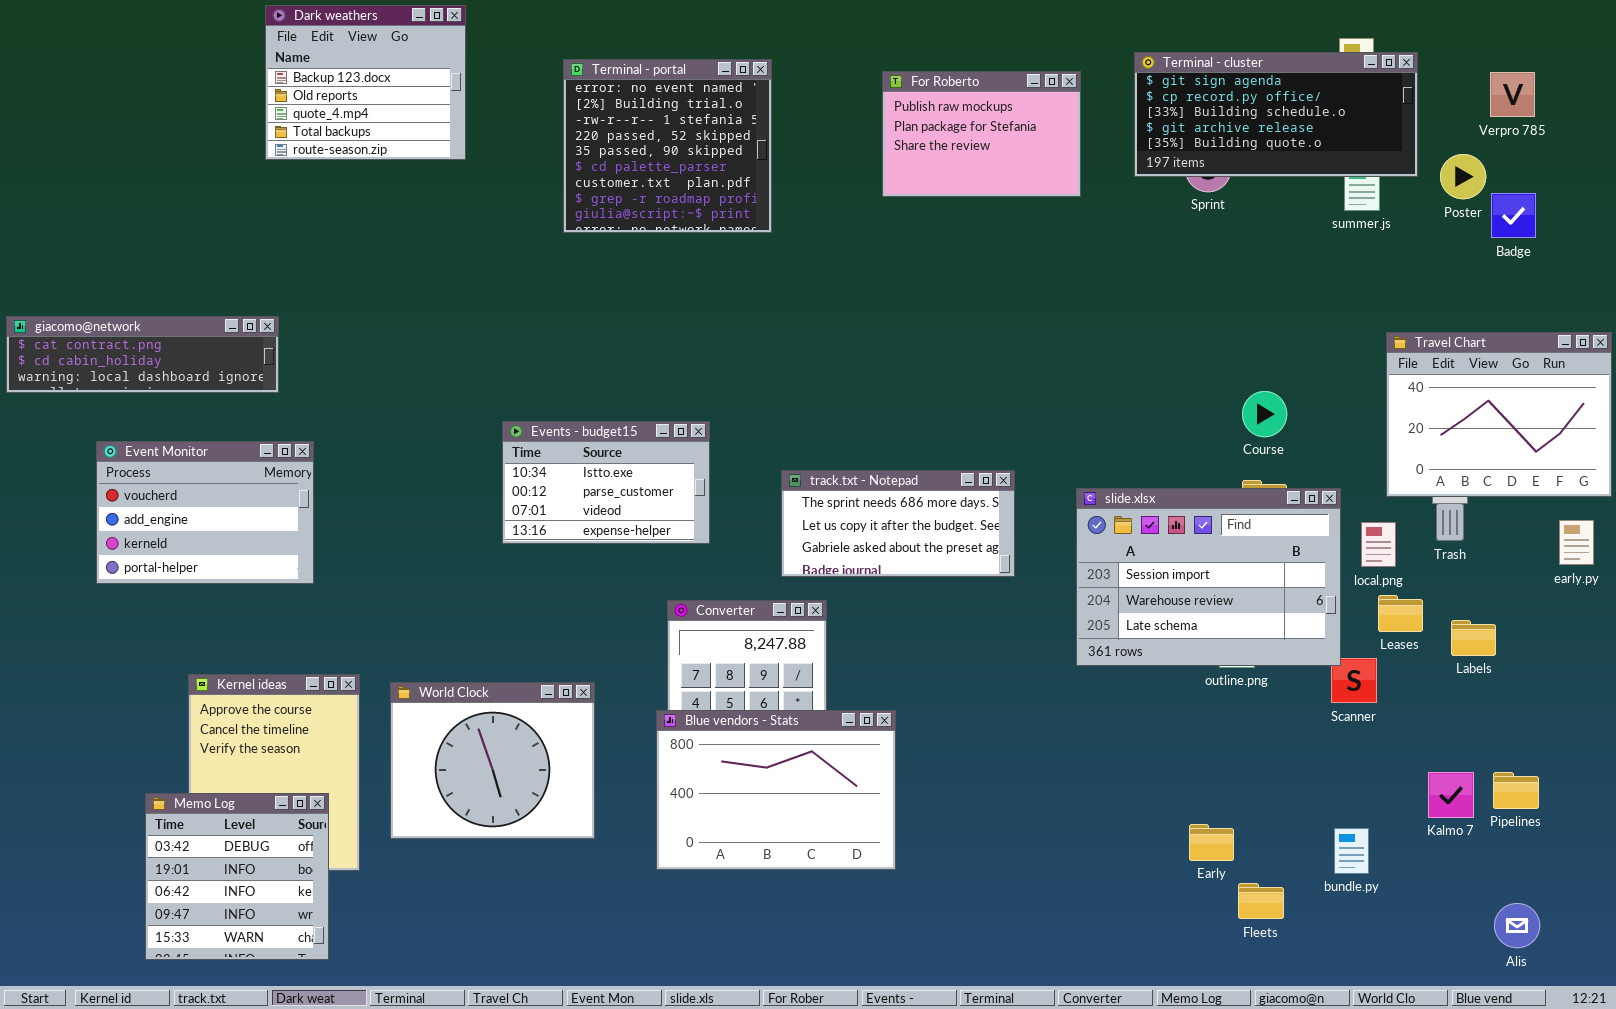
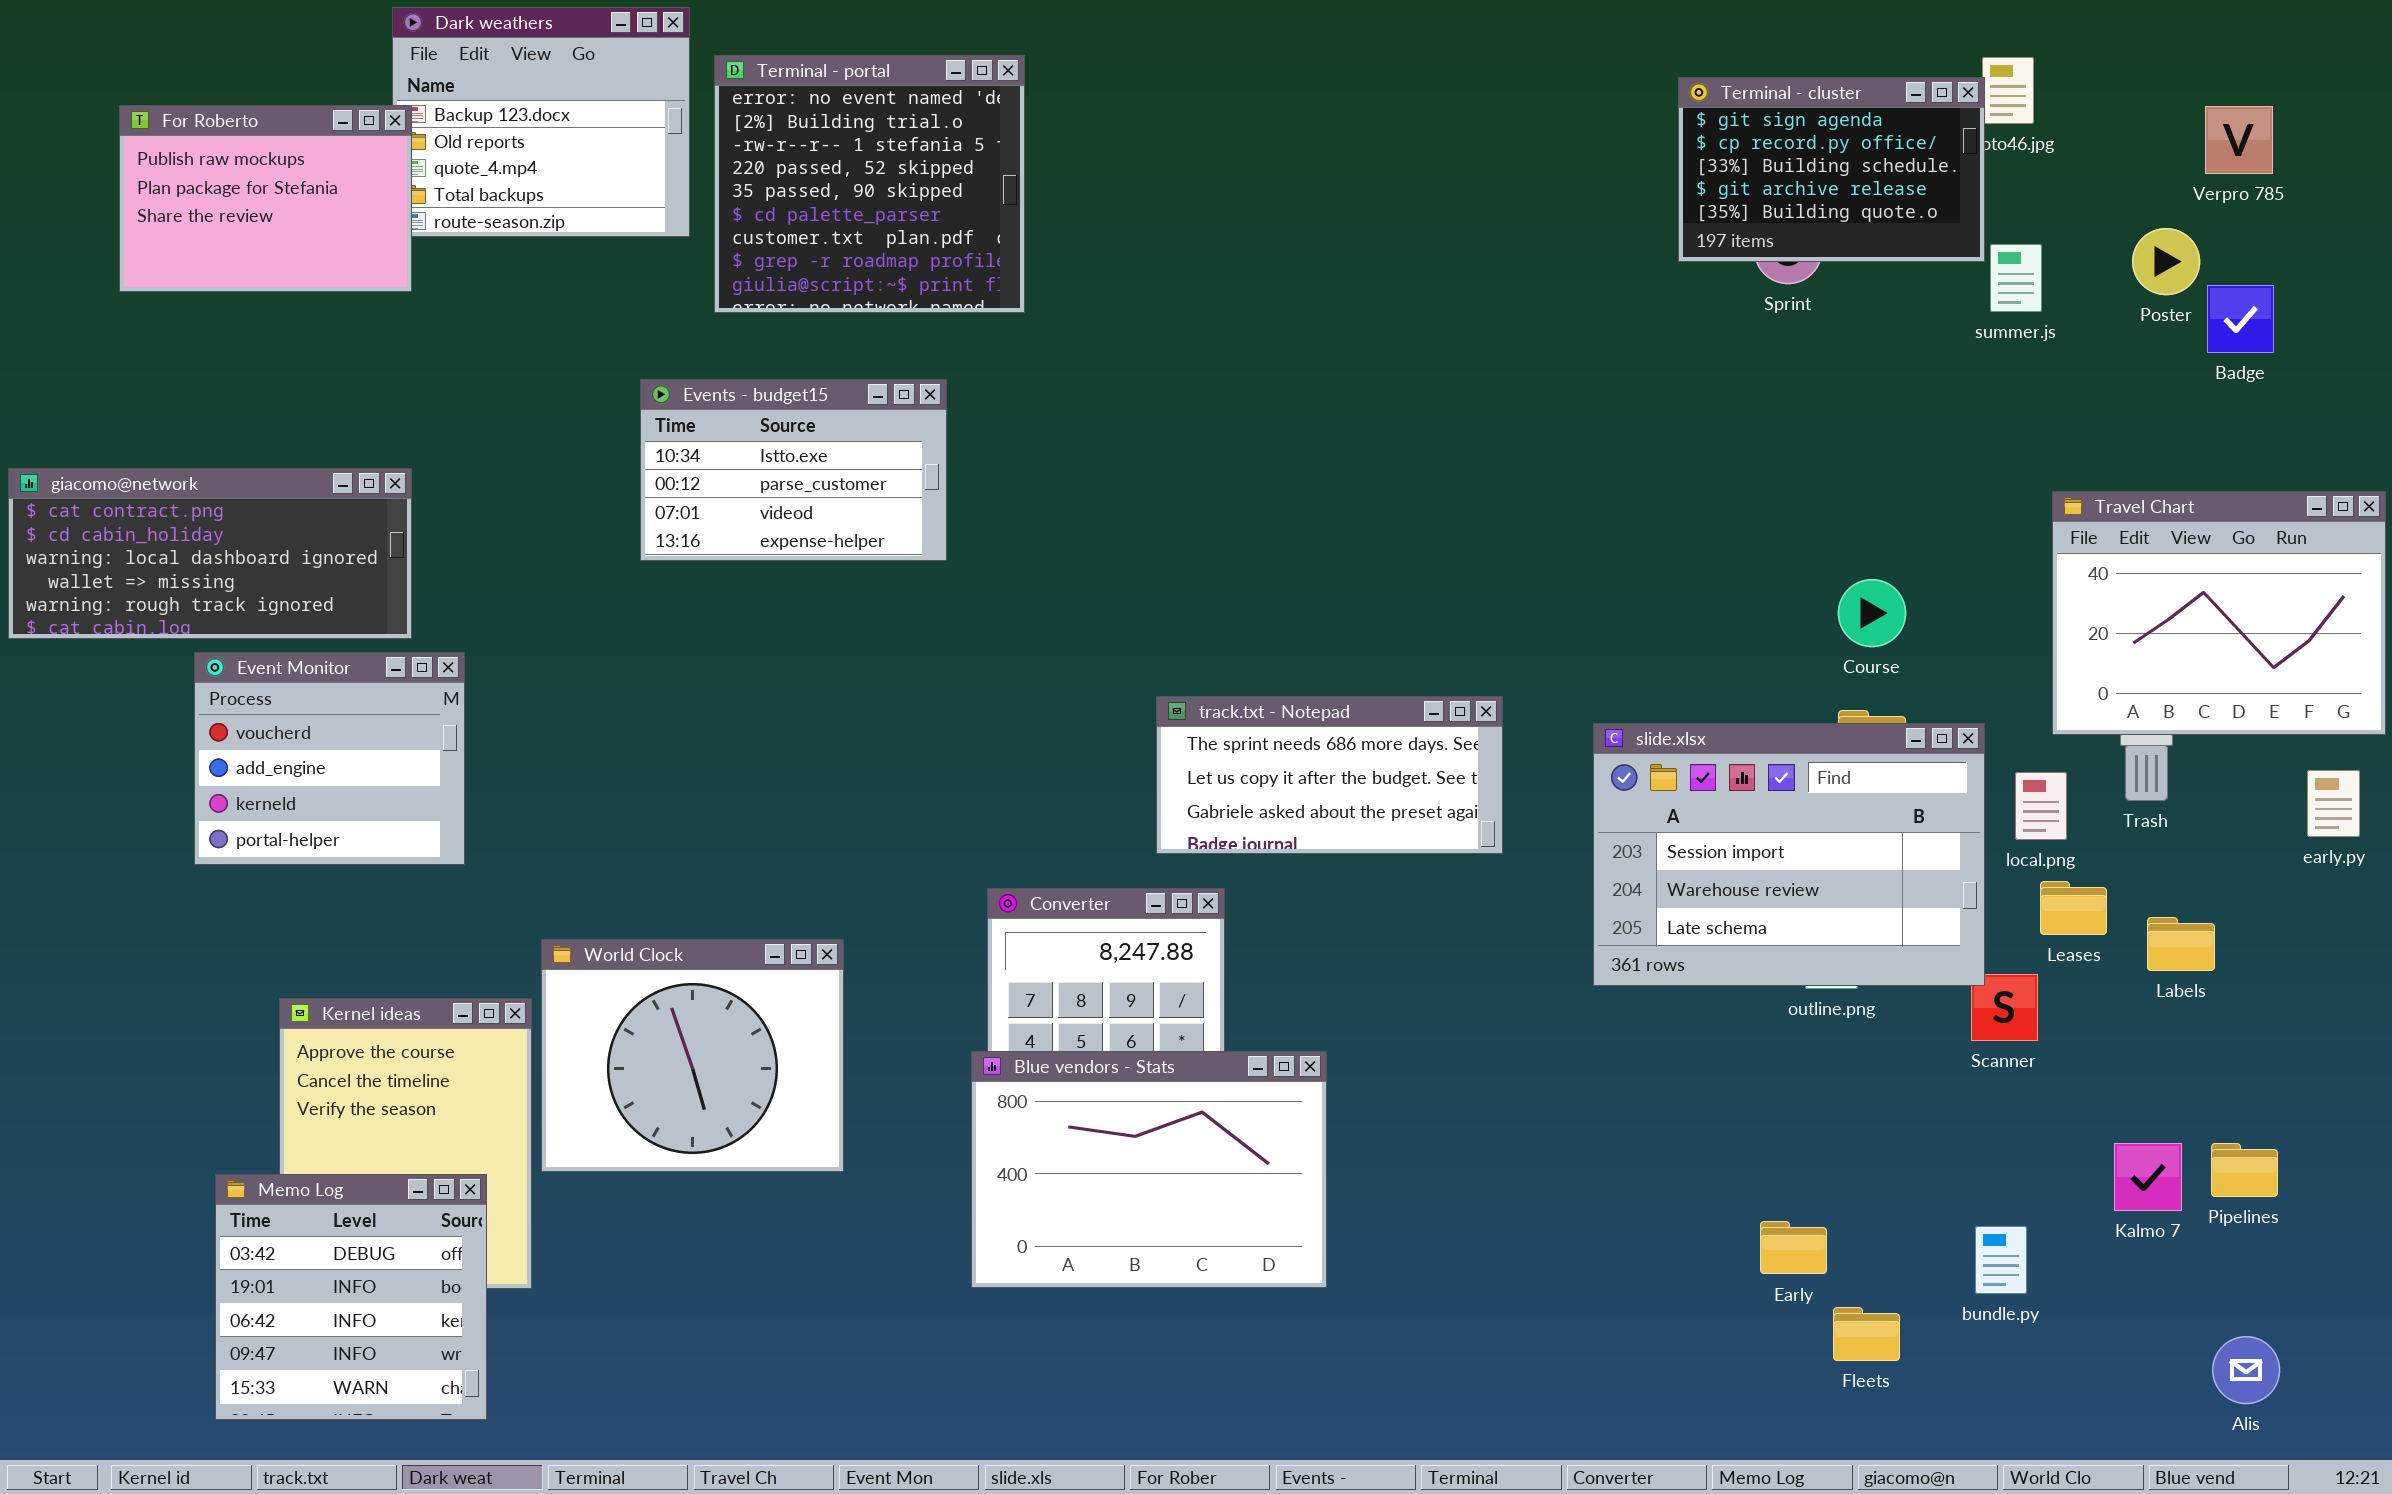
Terminal - cluster: [1134,52,1418,177] -> [1678,77,1985,262], resized
Terminal - portal: [563,59,772,233] -> [714,55,1025,313], moved
For Roberto: [882,71,1081,197] -> [119,105,412,292], moved
giacomo@network: [6,316,279,393] -> [8,468,412,639], resized
Events - budget15: [502,421,710,544] -> [640,379,947,561], moved
Event Monitor: [96,441,314,584] -> [194,652,465,865], resized
World Clock: [390,682,595,839] -> [541,939,844,1172], moved

